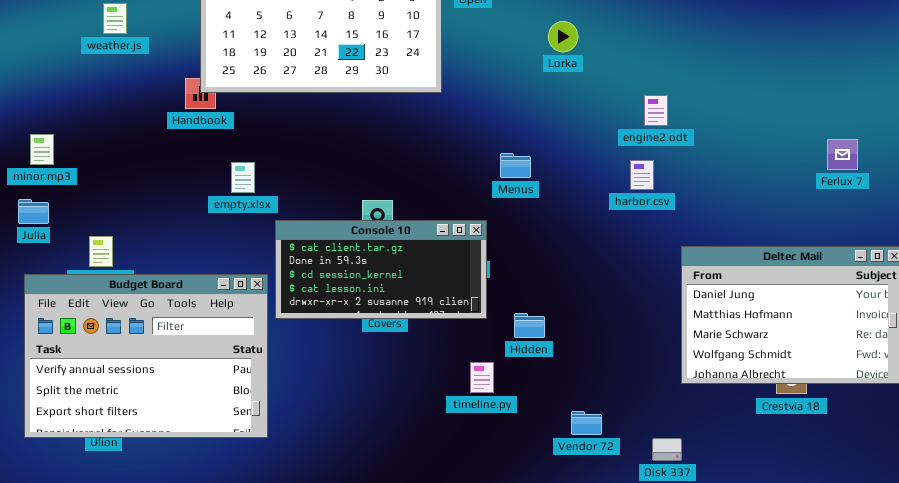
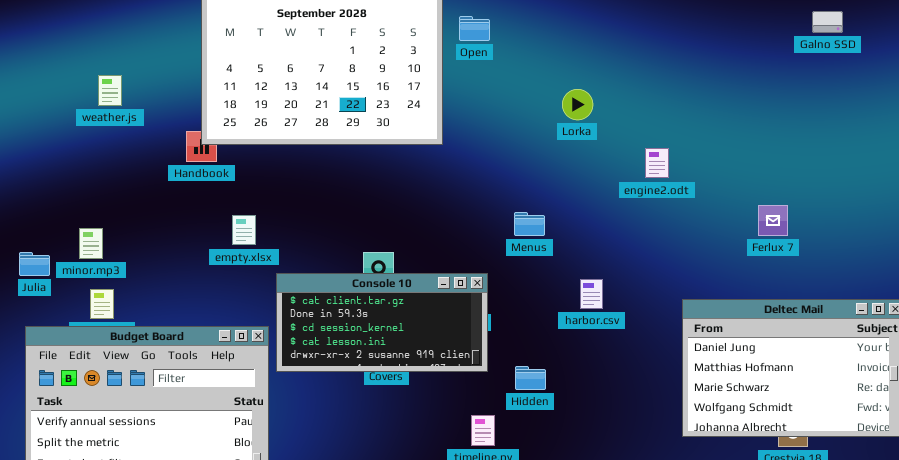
weather.js: [103,3,127,34] -> [98,75,122,106], moved
Lorka: [548,21,578,52] -> [562,89,593,120], moved
minor.mp3: [30,134,54,165] -> [79,228,103,259], moved
Ferlux 7: [827,139,858,170] -> [758,205,788,236], moved
Menus: [500,153,531,178] -> [514,212,545,236], moved
harbor.csv: [630,160,654,190] -> [580,279,603,309], moved

